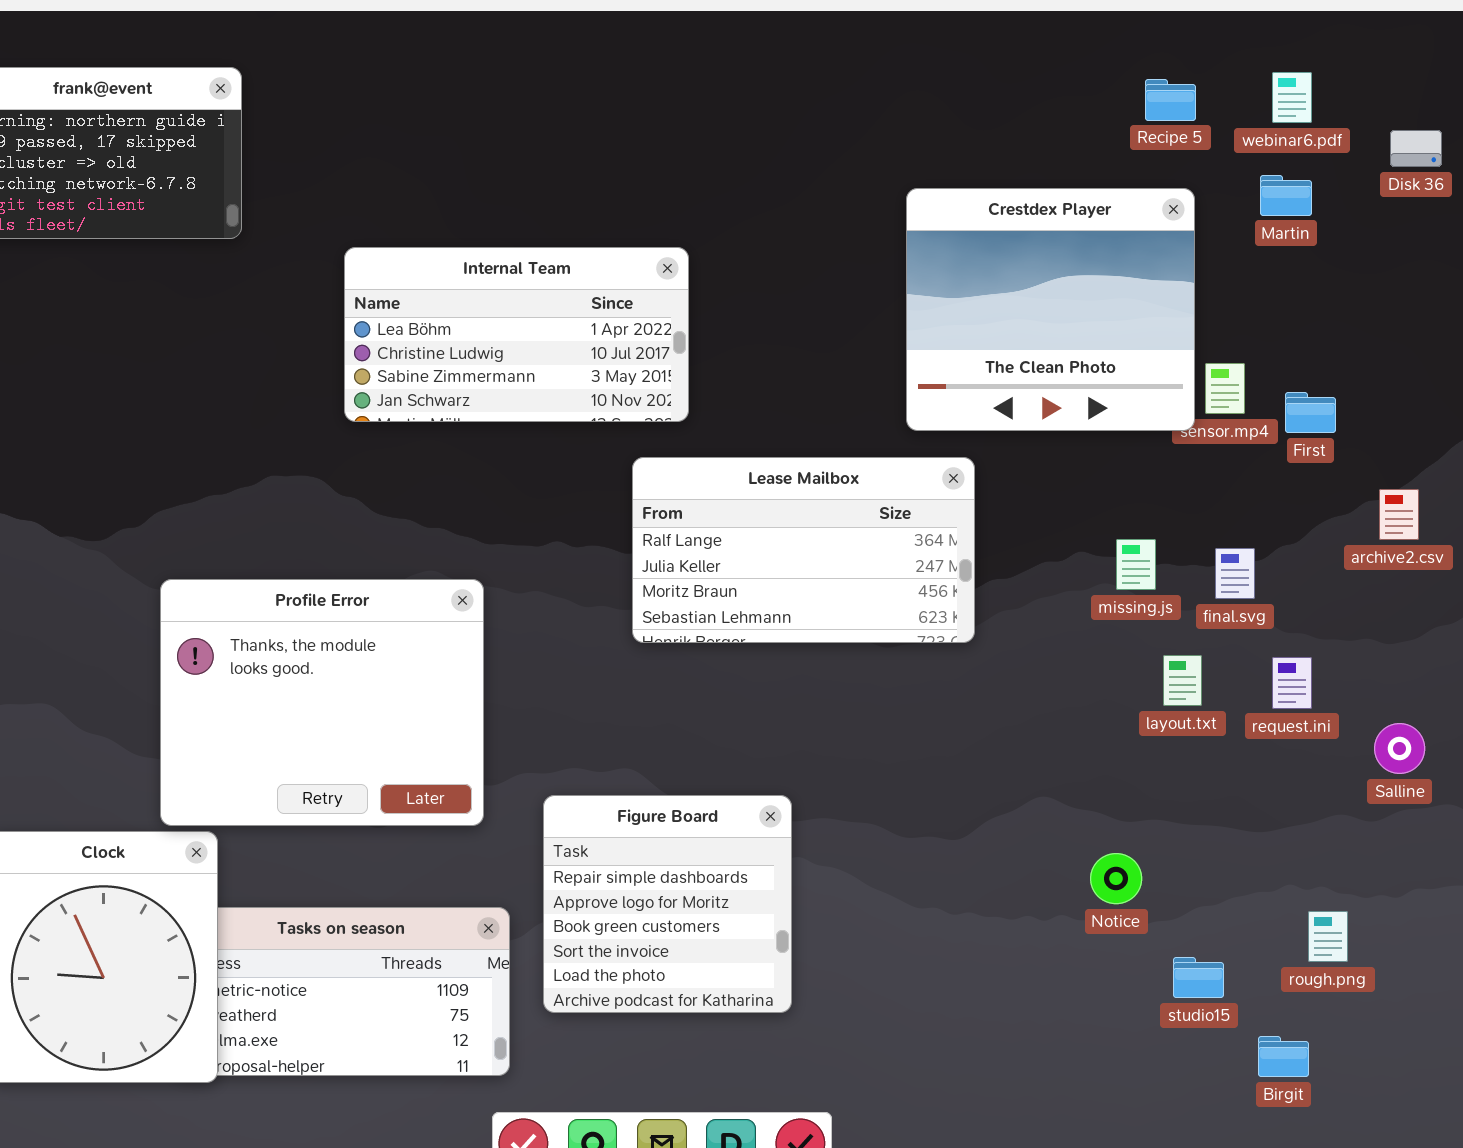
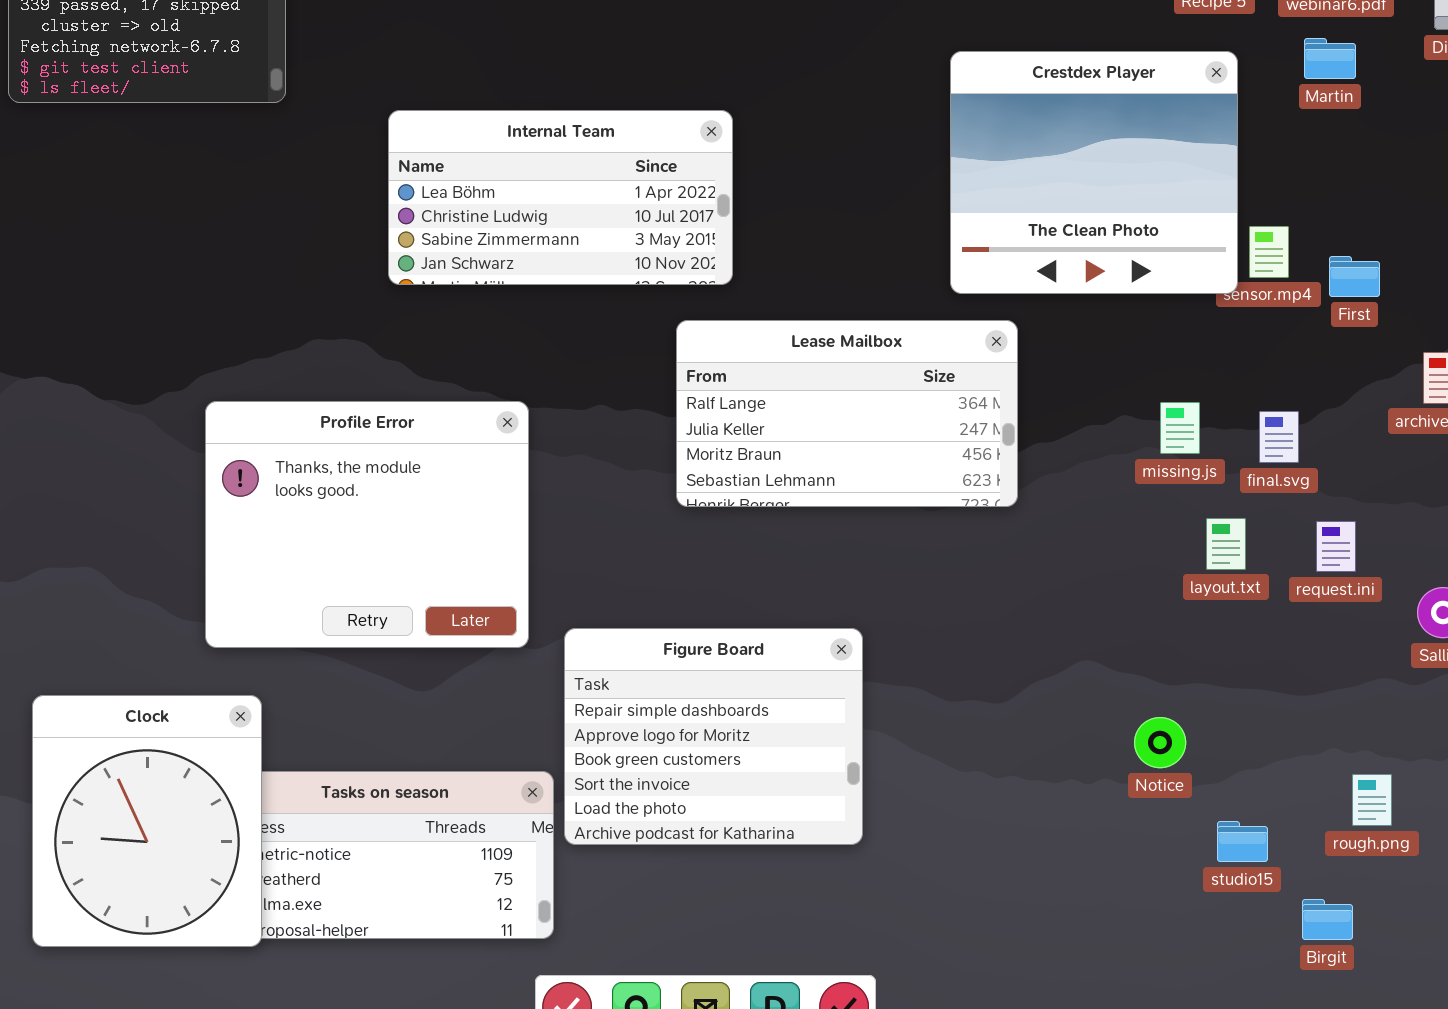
Profile Error: [160,579,484,826] -> [205,401,529,648], moved
Figure Board: [543,795,792,1013] -> [564,628,863,845], moved, resized

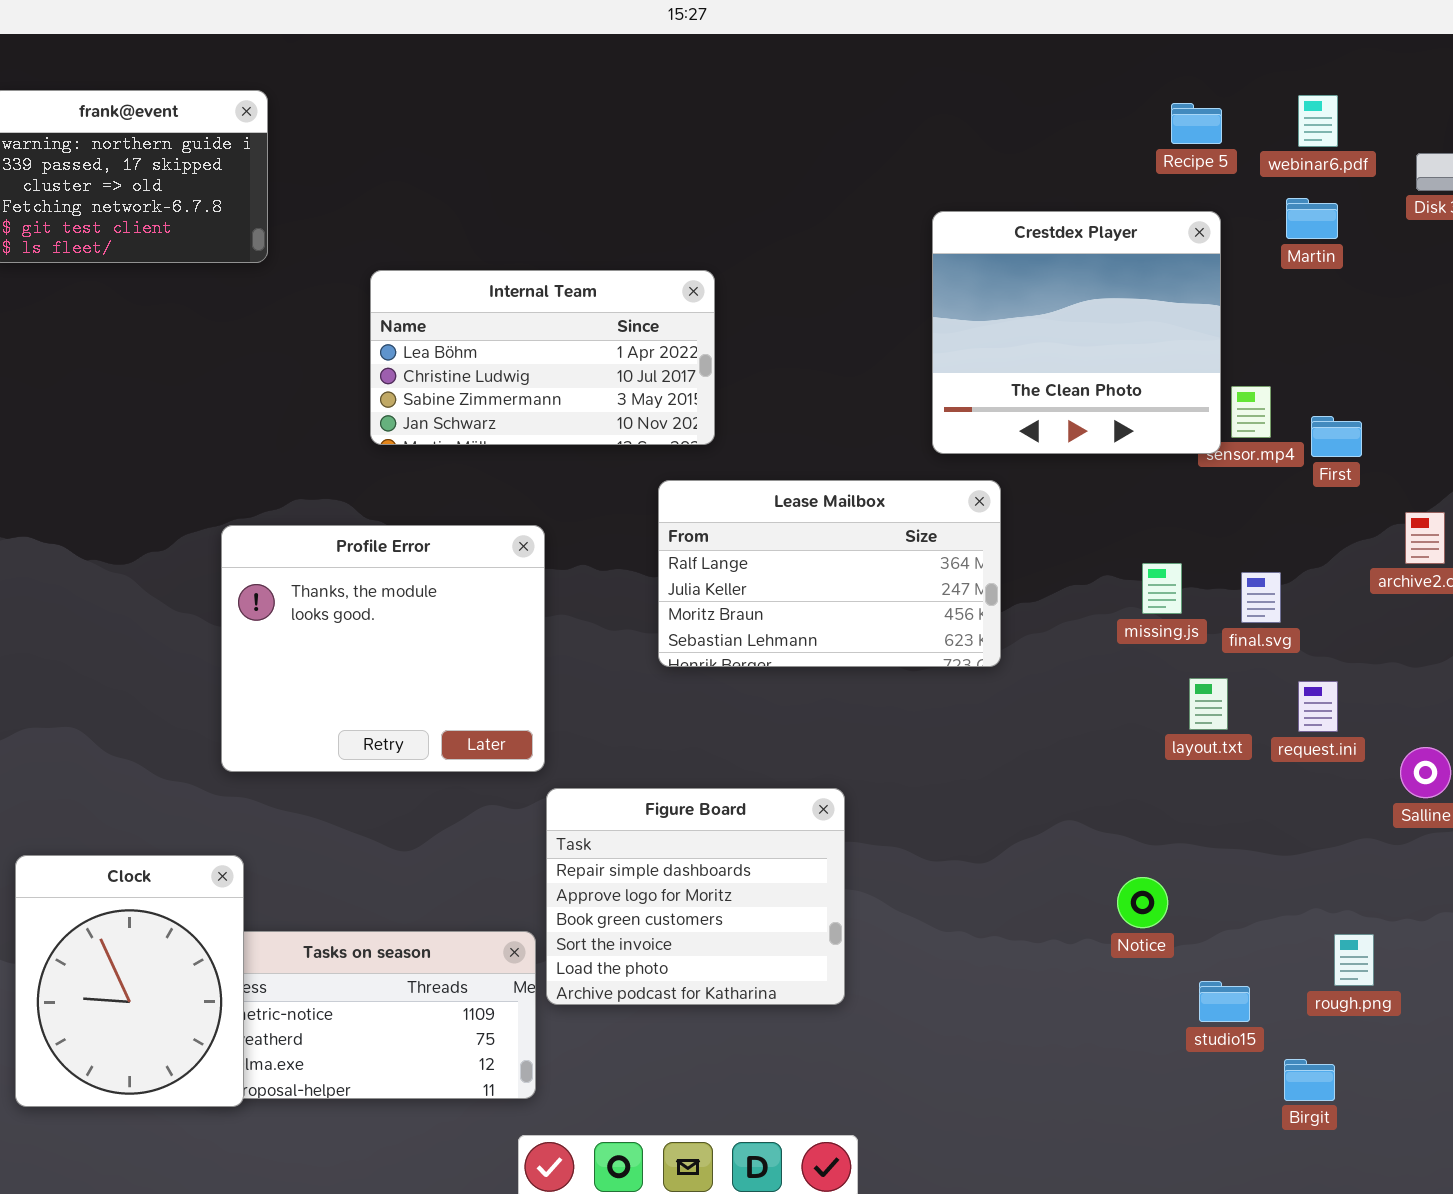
Profile Error: [205,401,529,648] -> [221,525,545,772], moved

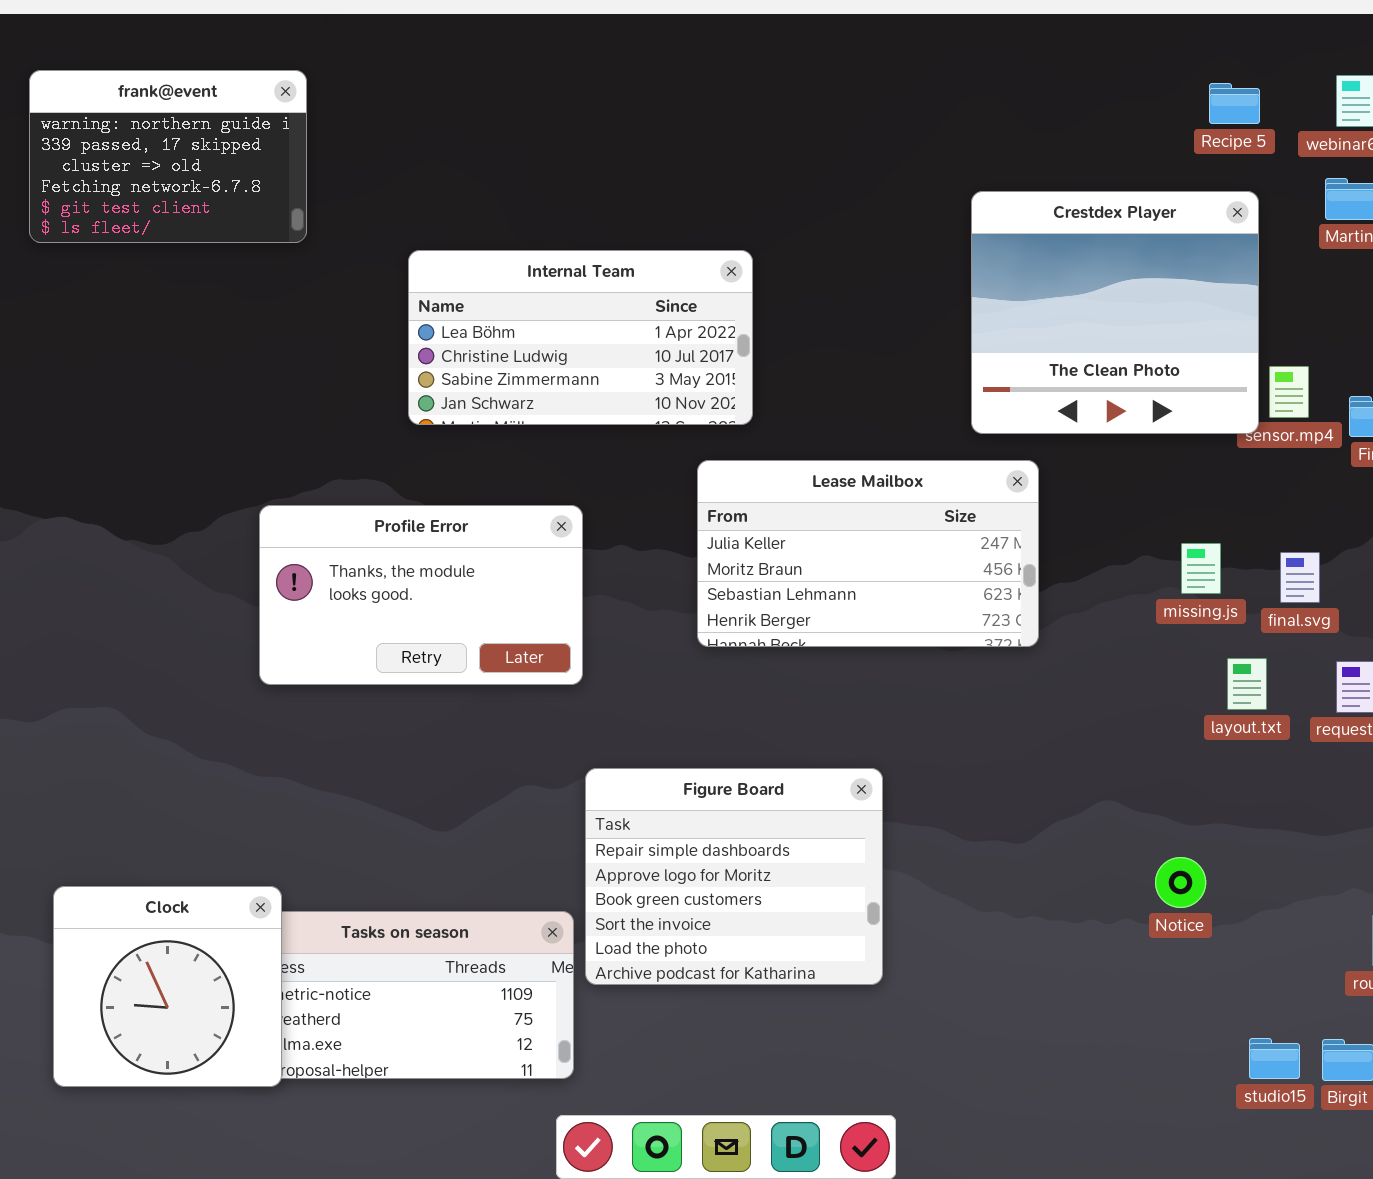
Lease Mailbox: [658,480,1001,667] -> [697,460,1039,647], scrolled down 1 row
Profile Error: [221,525,545,772] -> [259,505,583,685], resized
Clock: [15,855,244,1107] -> [53,886,282,1087], resized
studio15: [1199,981,1250,1022] -> [1249,1038,1300,1079], moved

